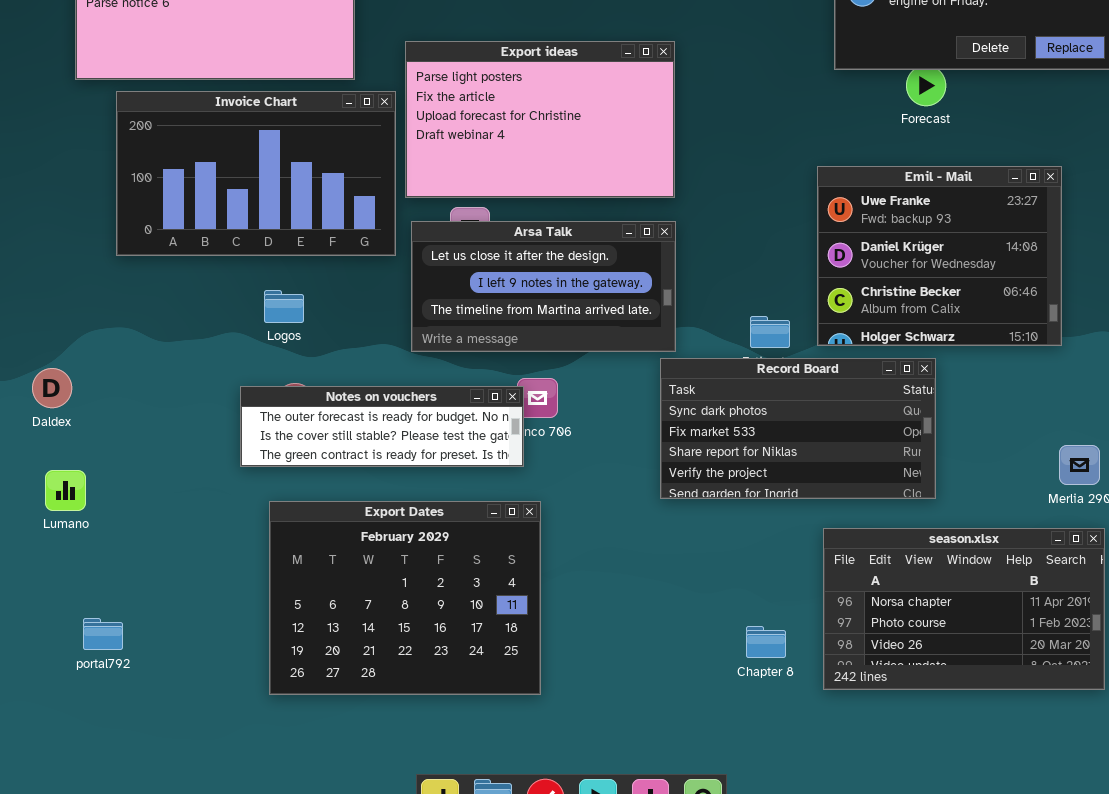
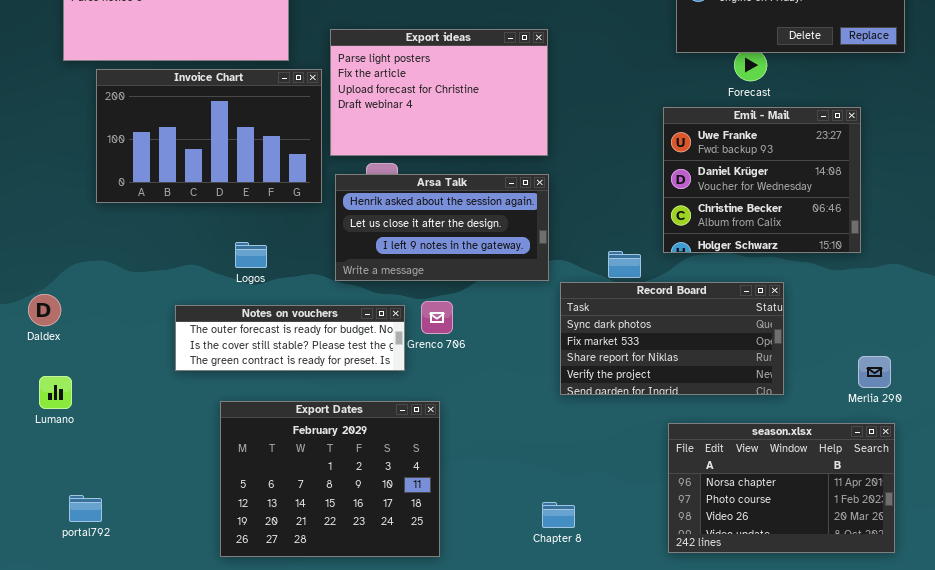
Emil - Mail: [817,166,1062,346] -> [663,107,861,253], moved
Arsa Talk: [411,221,676,352] -> [335,174,549,281], scrolled up 1 row
Logos: [264,290,304,323] -> [235,242,267,268], moved
Record Board: [660,358,936,499] -> [560,282,784,395], moved
Notes on vouchers: [240,386,524,467] -> [175,305,405,371], moved
Chapter 8: [746,626,786,658] -> [542,502,575,528], moved

